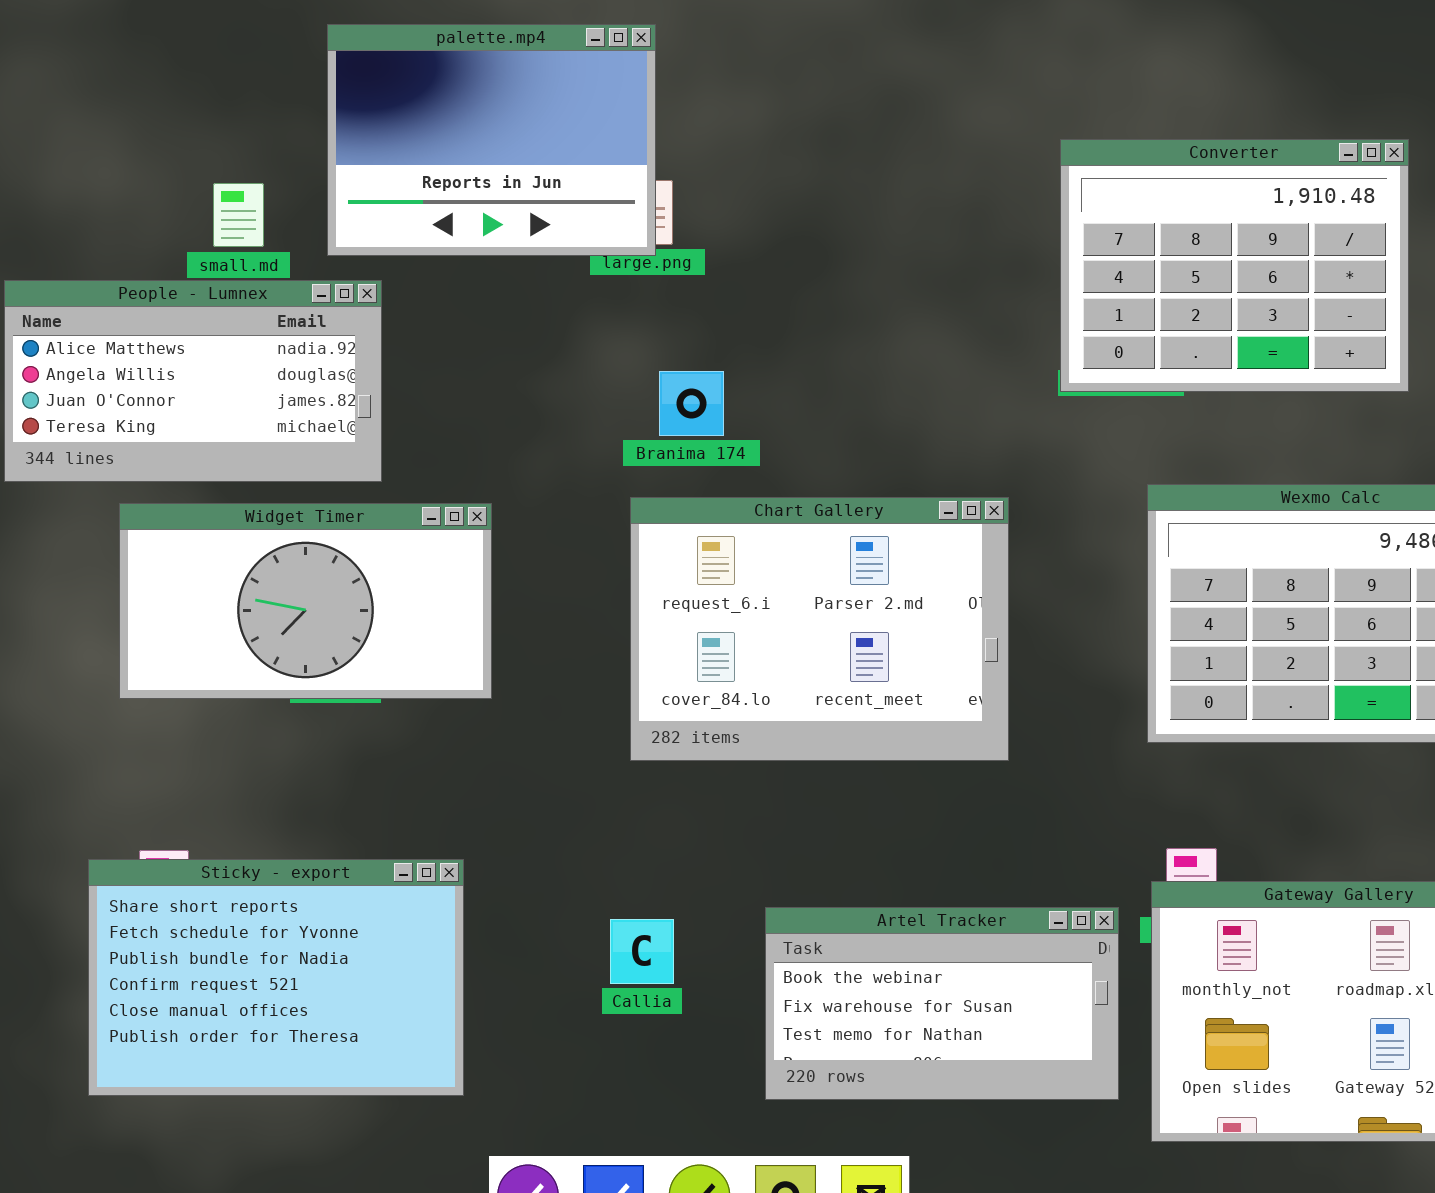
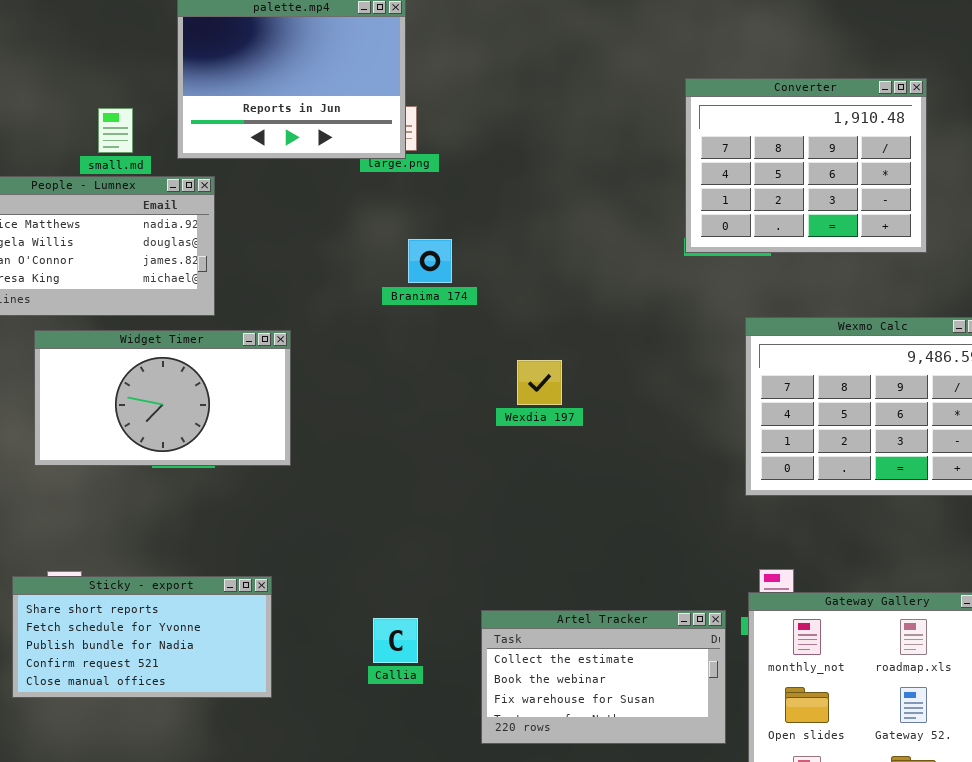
Chart Gallery: [630,497,1009,761] -> none, closed
Sticky - export: [88,859,464,1096] -> [12,576,272,698], resized
Artel Tracker: [765,907,1119,1100] -> [481,610,726,744], scrolled up 1 row

